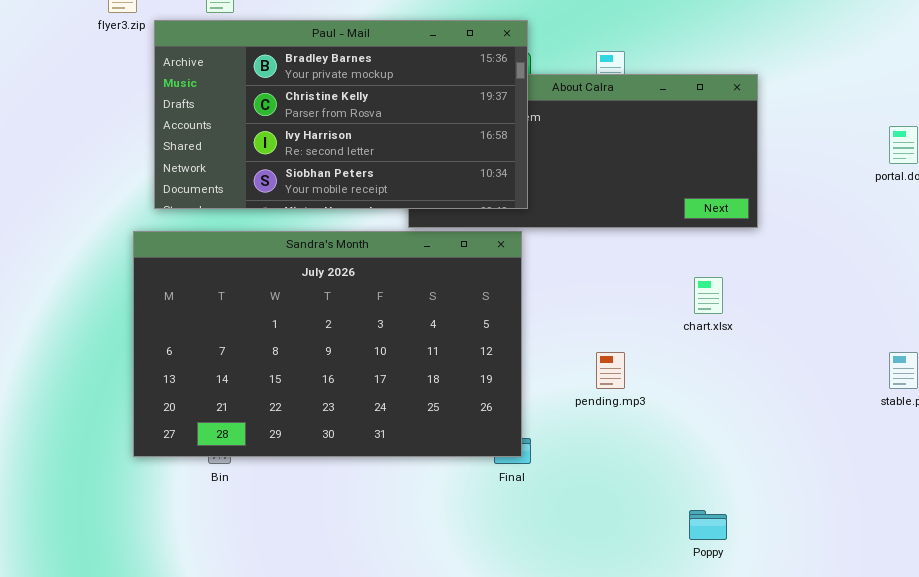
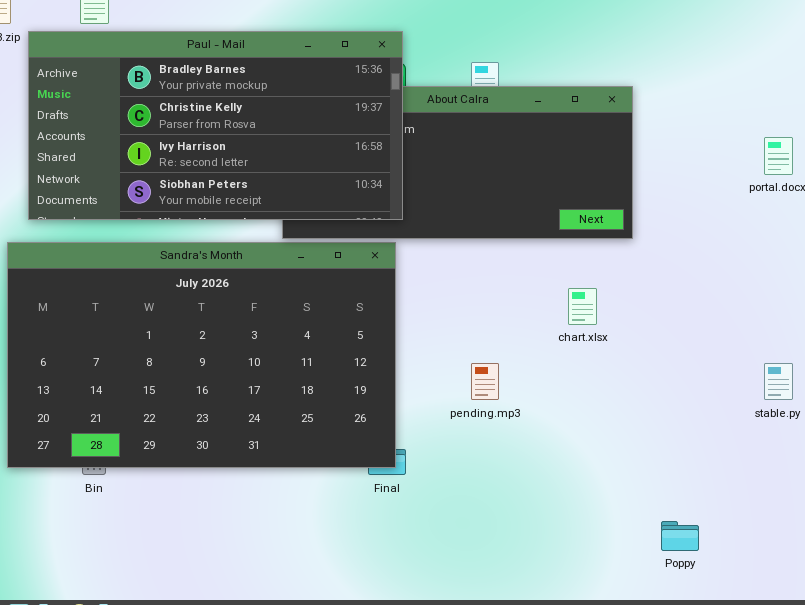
Poppy: [689,510,727,540] -> [661,521,699,551], moved

